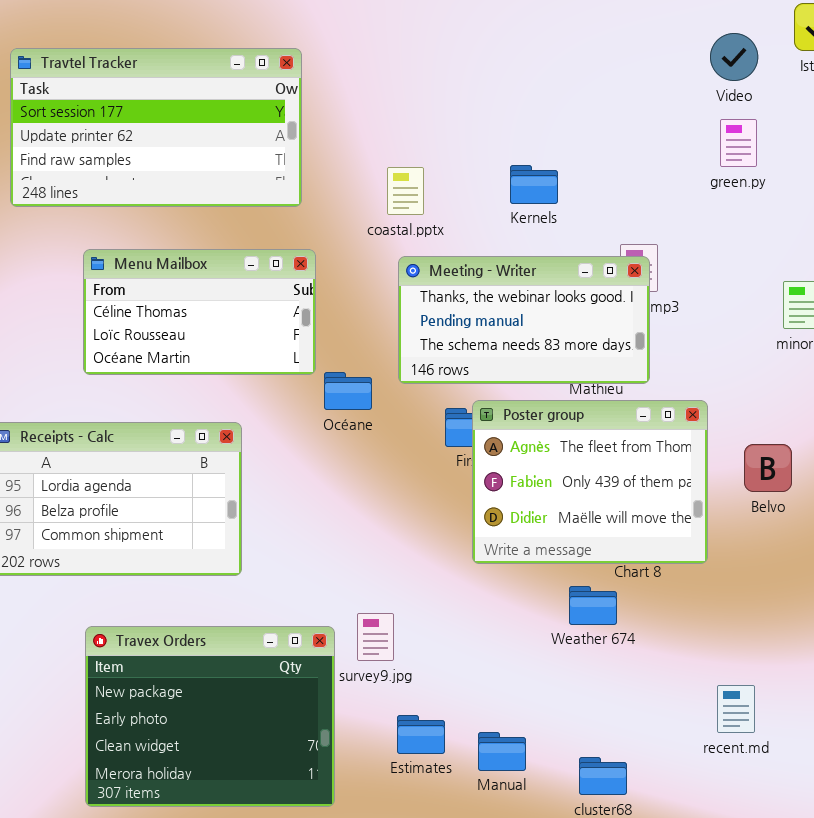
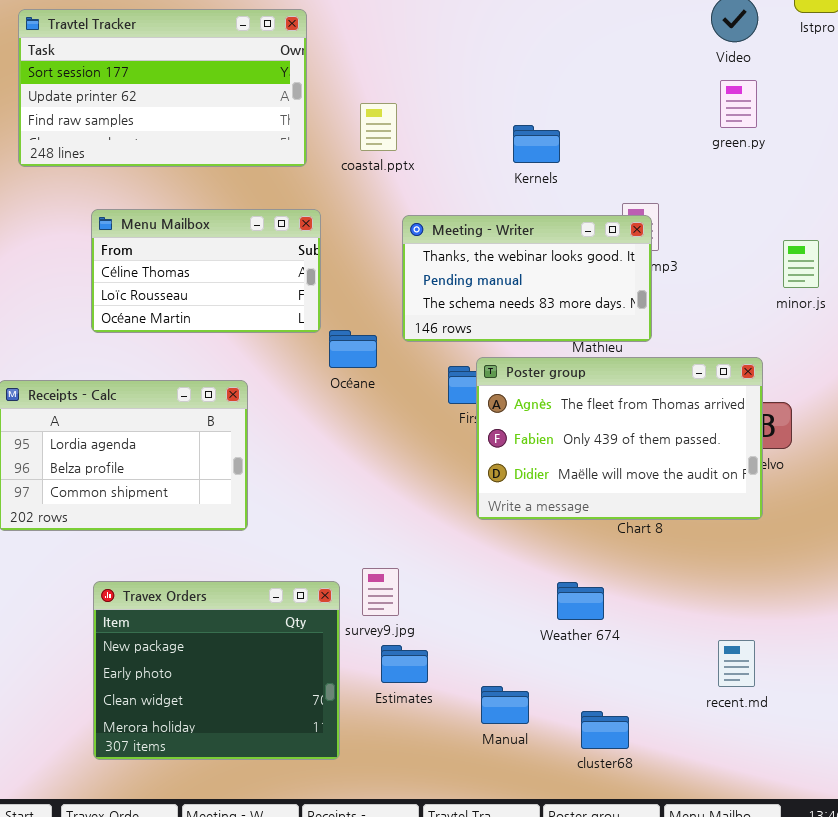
coastal.pptx: [387,167,424,215] -> [360,103,397,151], moved
Poster group: [472,400,708,564] -> [476,357,763,520], resized
Weather 674: [569,586,617,625] -> [557,582,604,620], moved
Estimates: [397,715,445,754] -> [381,645,428,683], moved

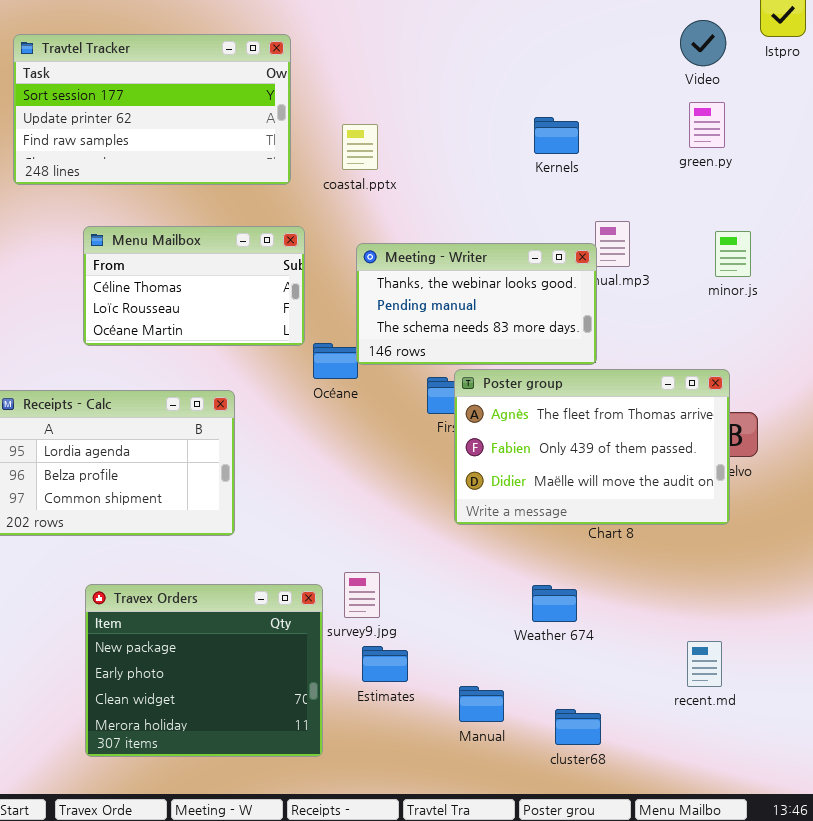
Kernels: [513,125,560,163] -> [534,117,579,154], moved
Meeting - Writer: [402,215,652,342] -> [356,243,597,365], moved
minor.js: [783,240,819,288] -> [715,231,751,277], moved

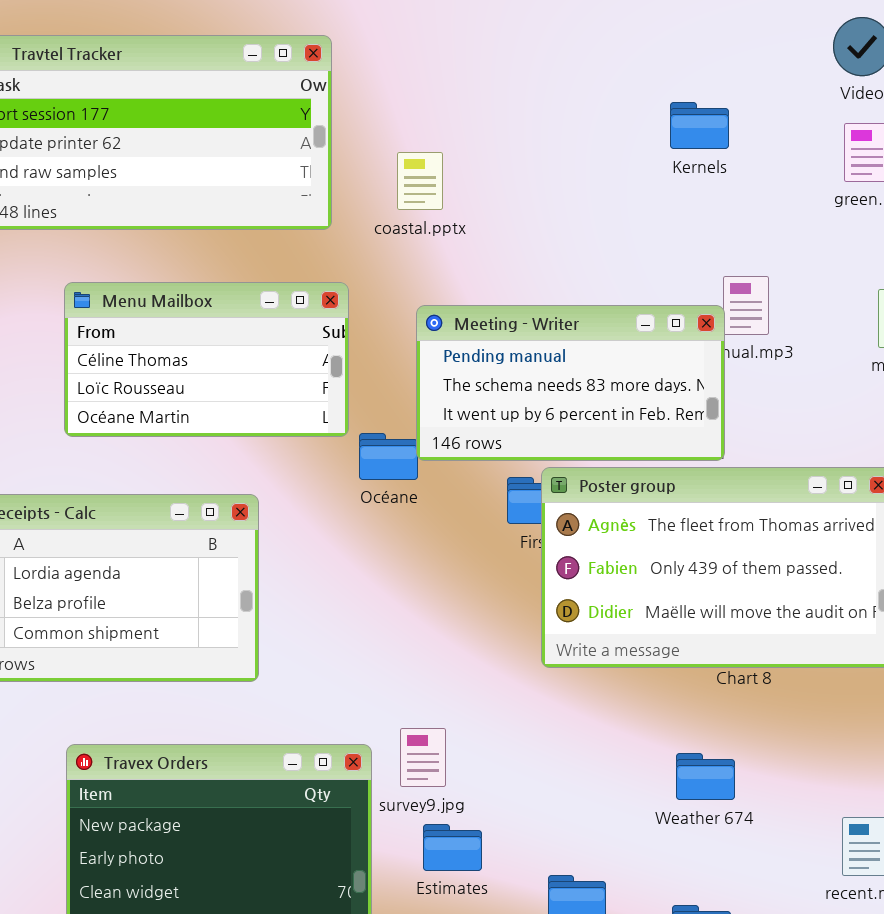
Kernels: [534,117,579,154] -> [670,102,729,149], moved
Meeting - Writer: [356,243,597,365] -> [416,305,725,461], scrolled down 1 row
Weather 674: [532,585,577,622] -> [676,753,735,800], moved

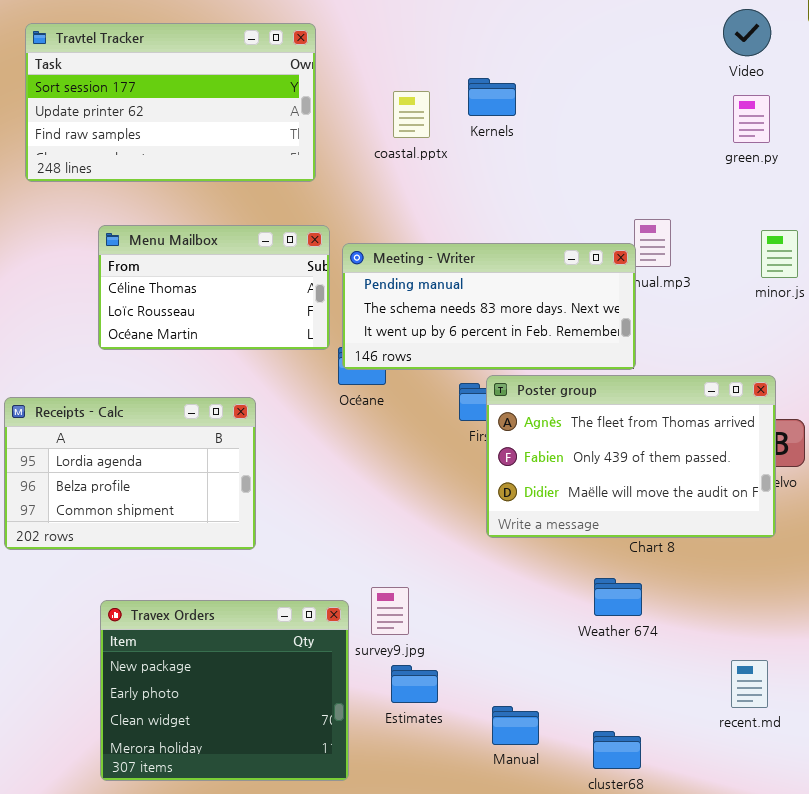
Kernels: [670,102,729,149] -> [468,78,516,116], moved
coastal.pptx: [397,152,443,210] -> [393,91,430,138], moved
Meeting - Writer: [416,305,725,461] -> [342,243,636,370], resized
Weather 674: [676,753,735,800] -> [594,578,642,616], moved

